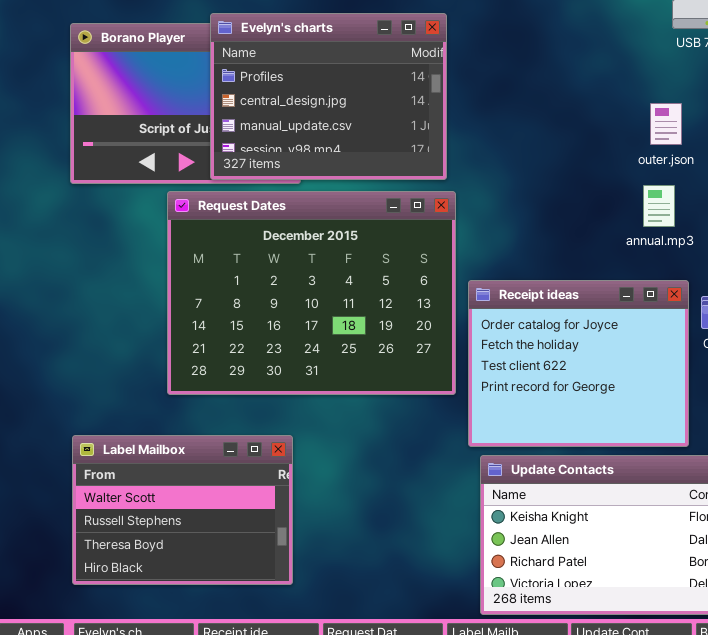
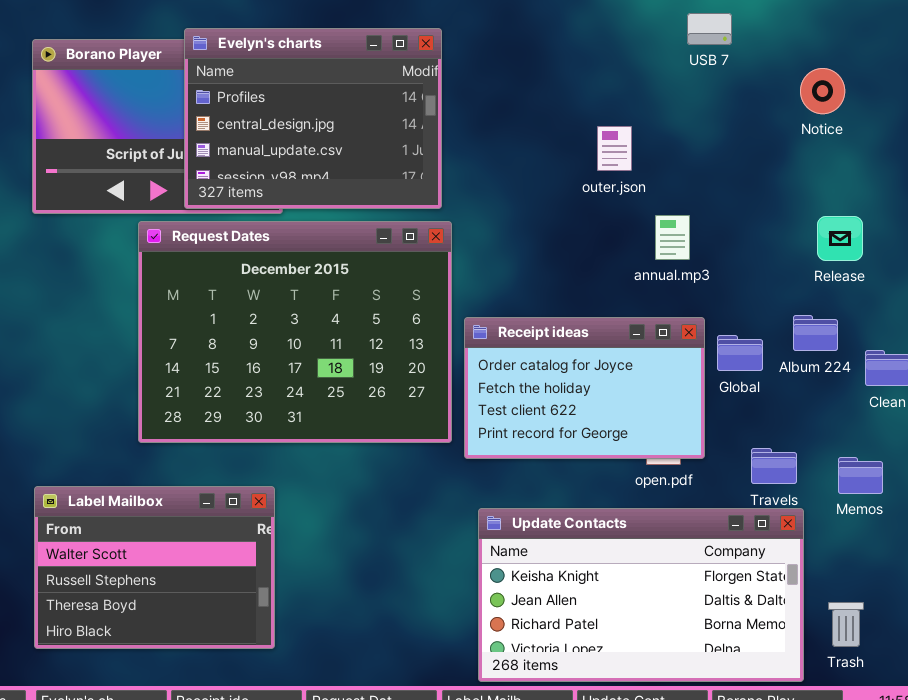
outer.json: [650,103,682,145] -> [597,126,632,171], moved
Receipt ideas: [468,280,689,447] -> [464,317,705,459], resized

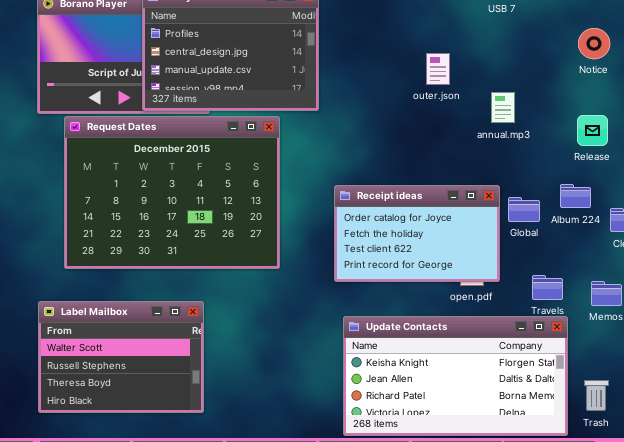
Notice: [800,68,845,114] -> [578,28,610,59], moved
annual.mp3: [655,215,690,260] -> [491,92,515,123], moved
Request Dates: [138,221,452,443] -> [64,116,280,269], moved

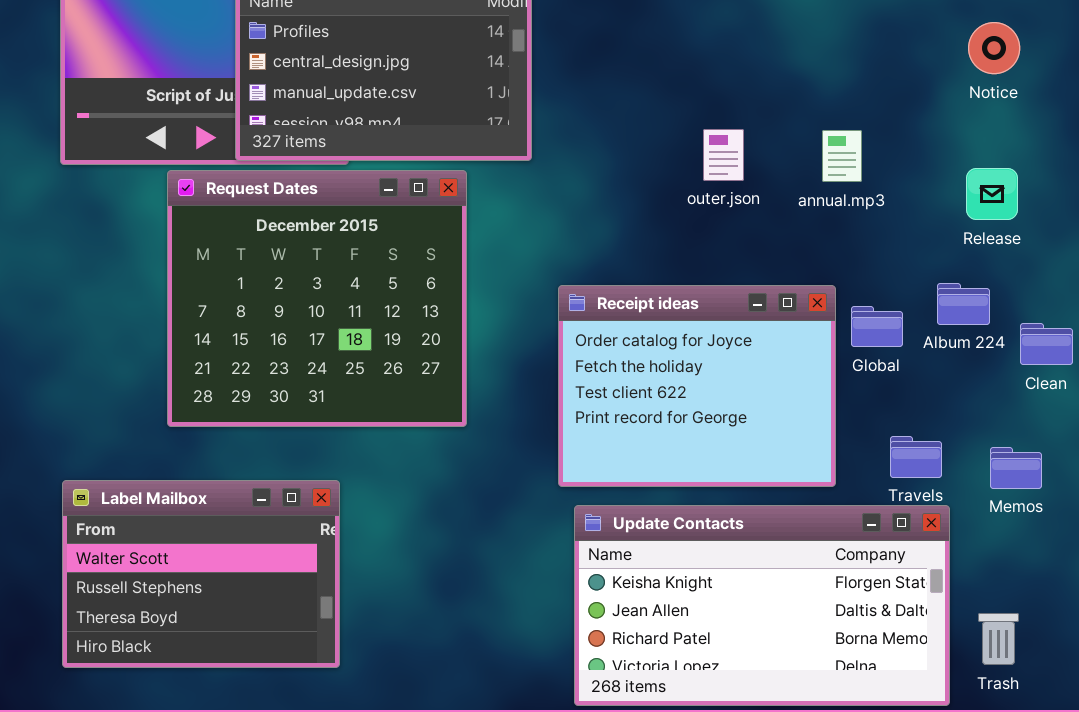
outer.json: [426,53,450,85] -> [703,129,744,181], moved
Request Dates: [64,116,280,269] -> [167,170,467,427], resized
Receipt ideas: [334,185,500,282] -> [558,285,836,487], resized

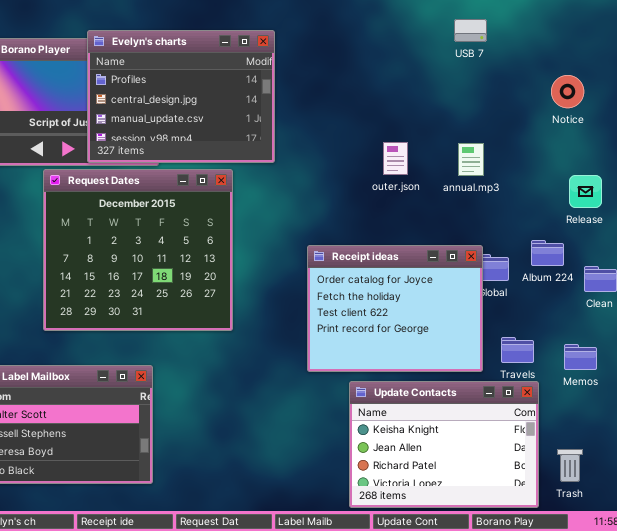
Release: [966,168,1018,220] -> [569,175,602,208], moved
Receipt ideas: [558,285,836,487] -> [307,245,483,372], moved
Update Contacts: [574,505,950,706] -> [349,381,539,508], resized

